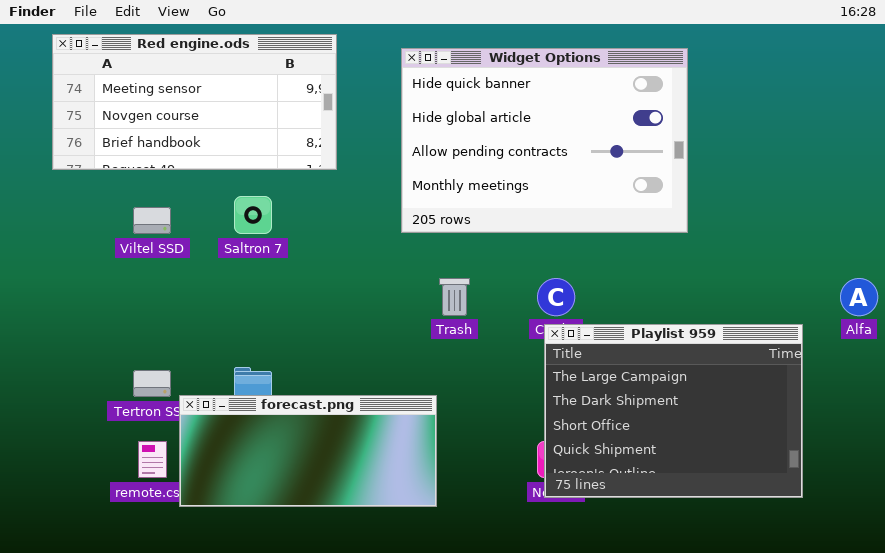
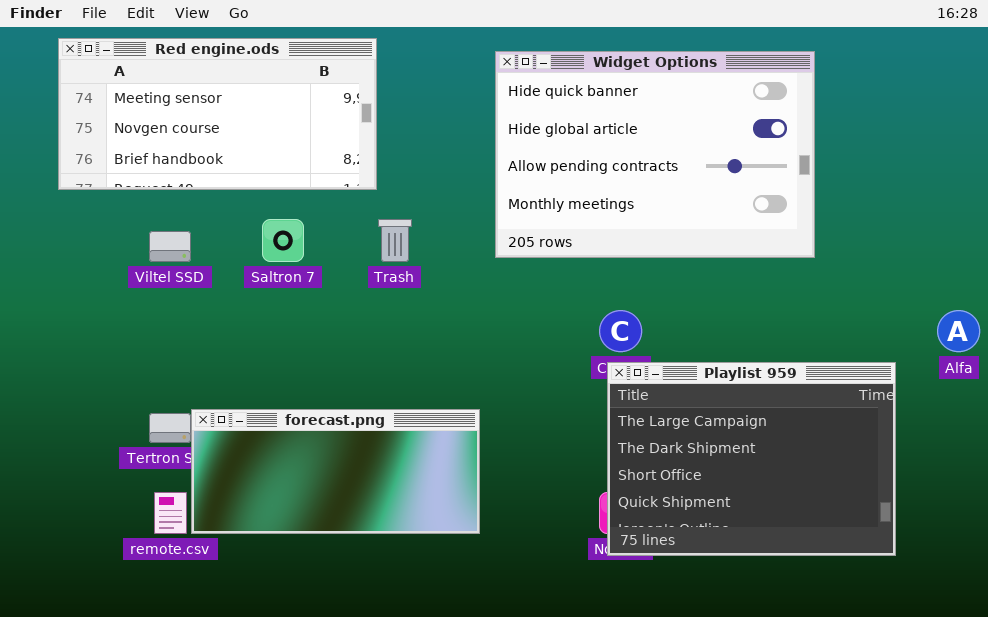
Widget Options: [401,48,688,233] -> [495,51,815,258], moved
Trash: [439,278,470,316] -> [378,219,412,262], moved
forecast.png: [179,395,437,507] -> [191,409,480,534], moved

